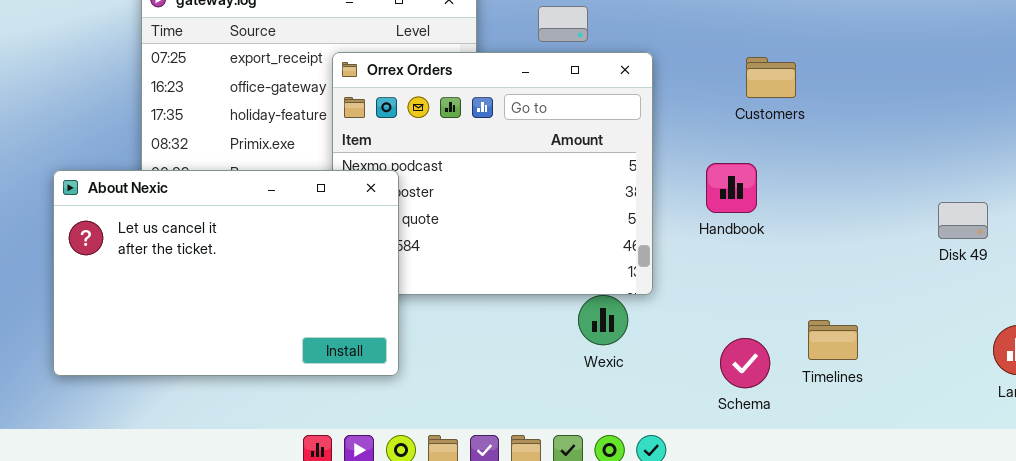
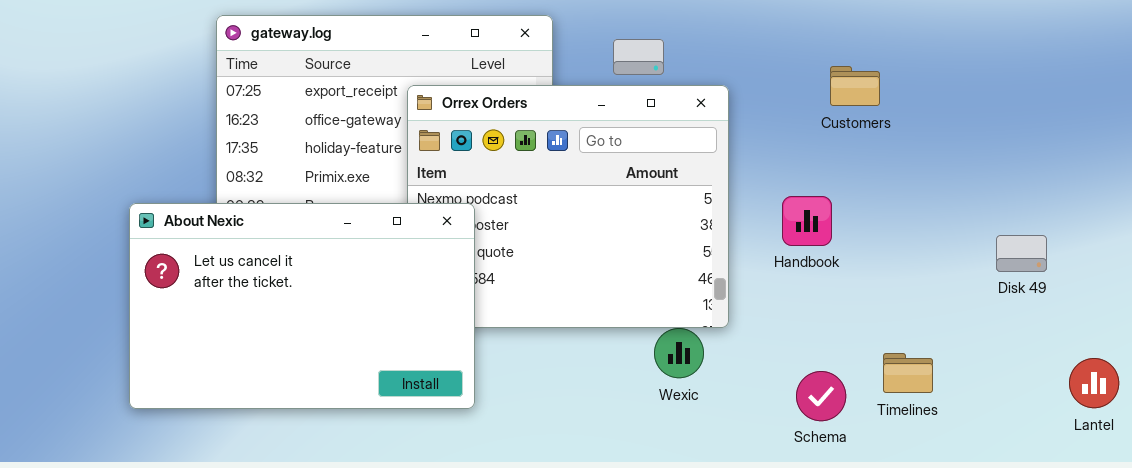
Customers: [746,57,796,98] -> [830,66,880,106], moved
Disk 49: [938,202,988,239] -> [996,235,1047,272], moved

